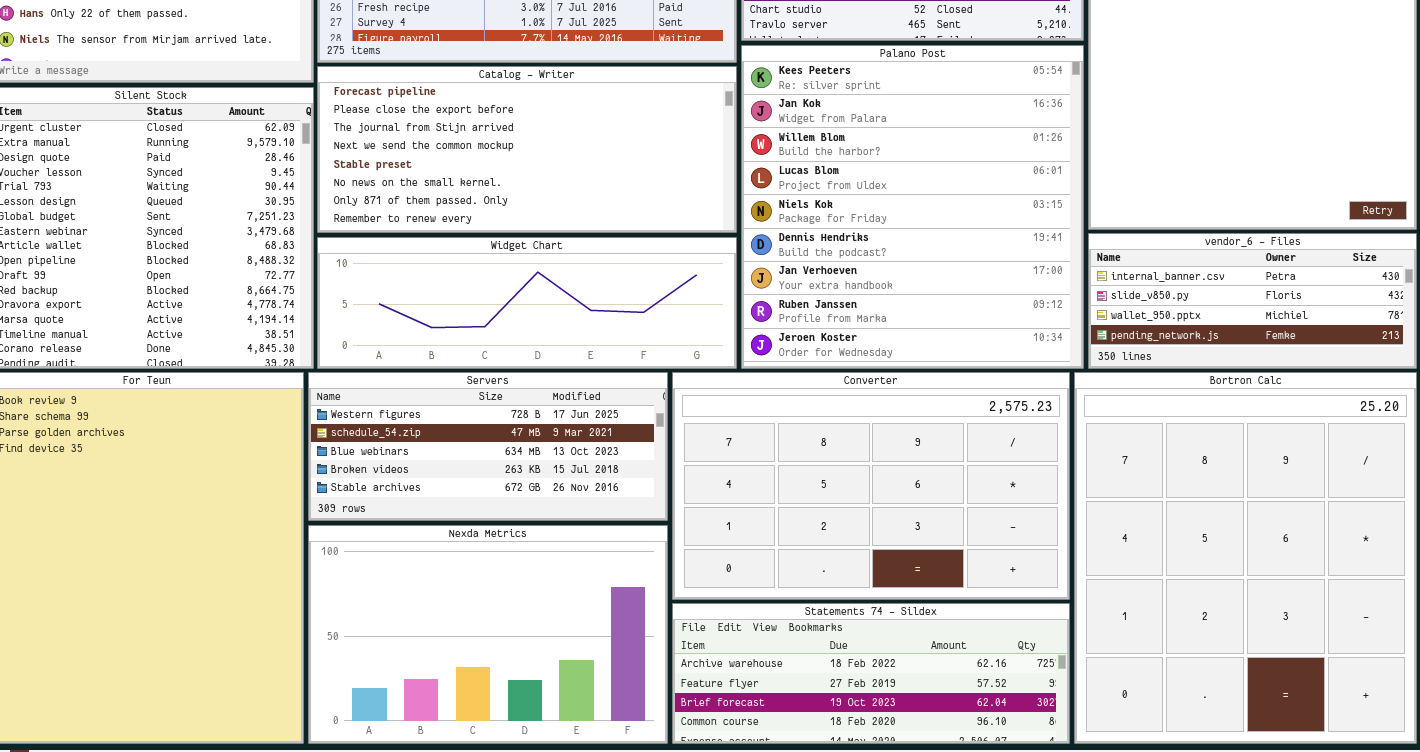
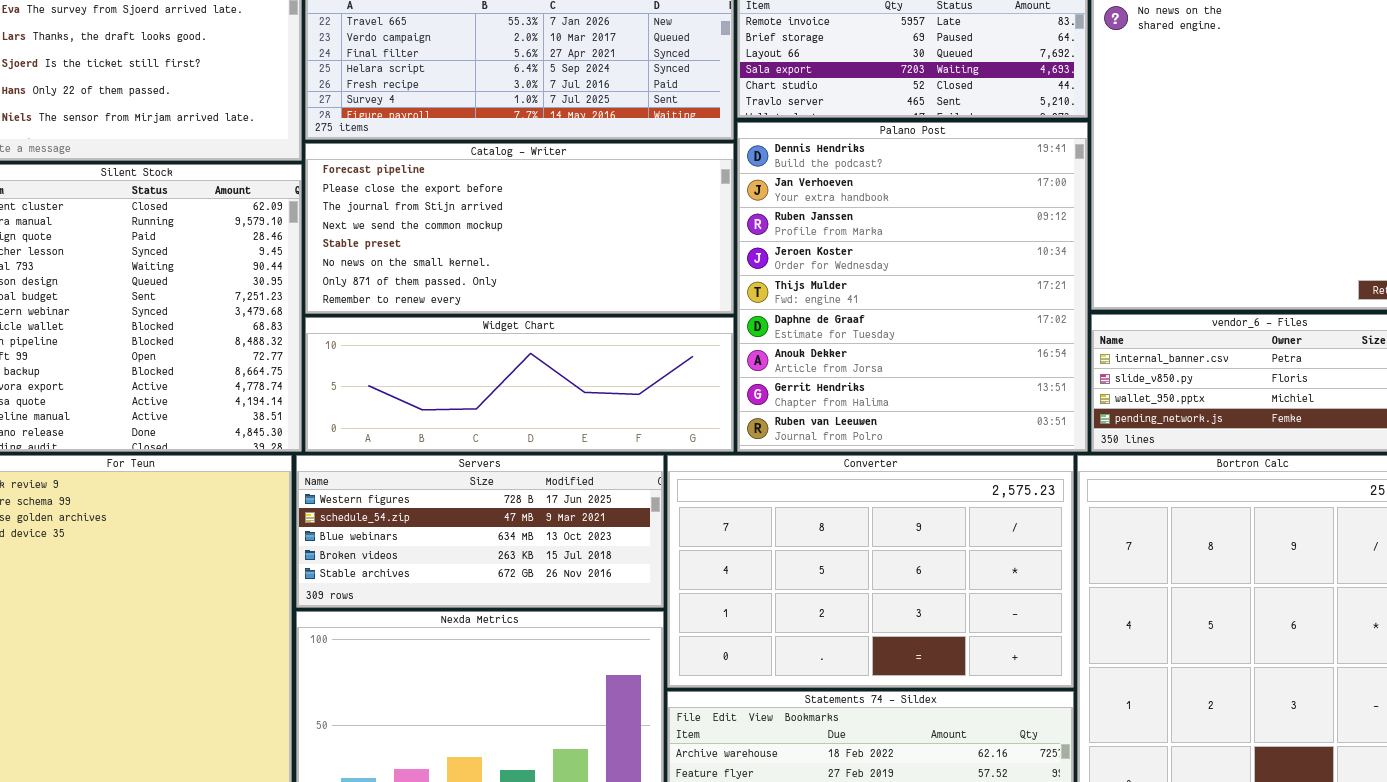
Palano Post: [741,45,1084,369] -> [737,122,1088,452], scrolled down 5 rows

